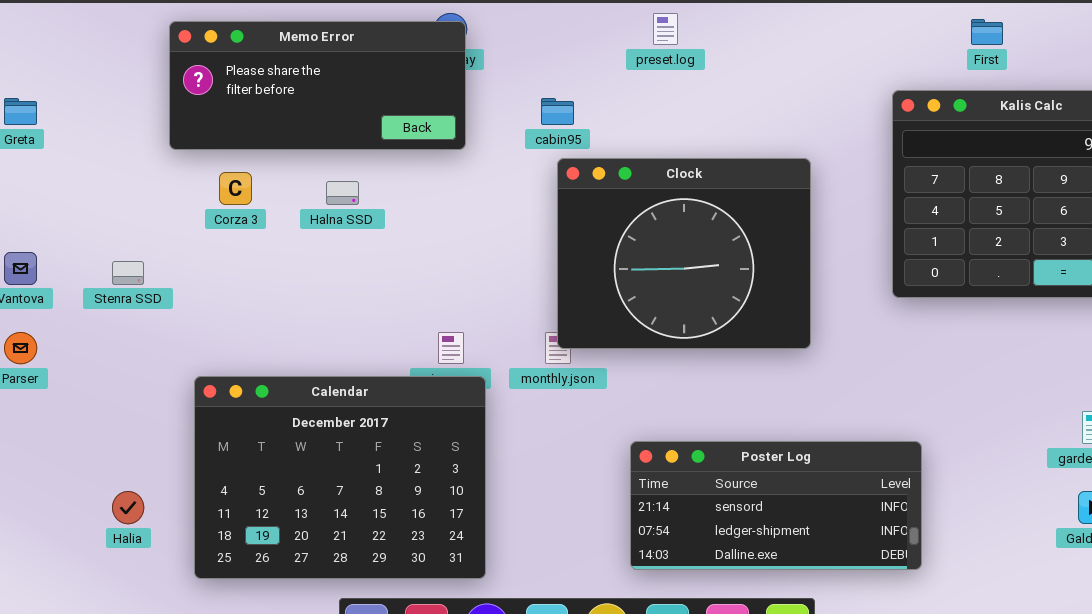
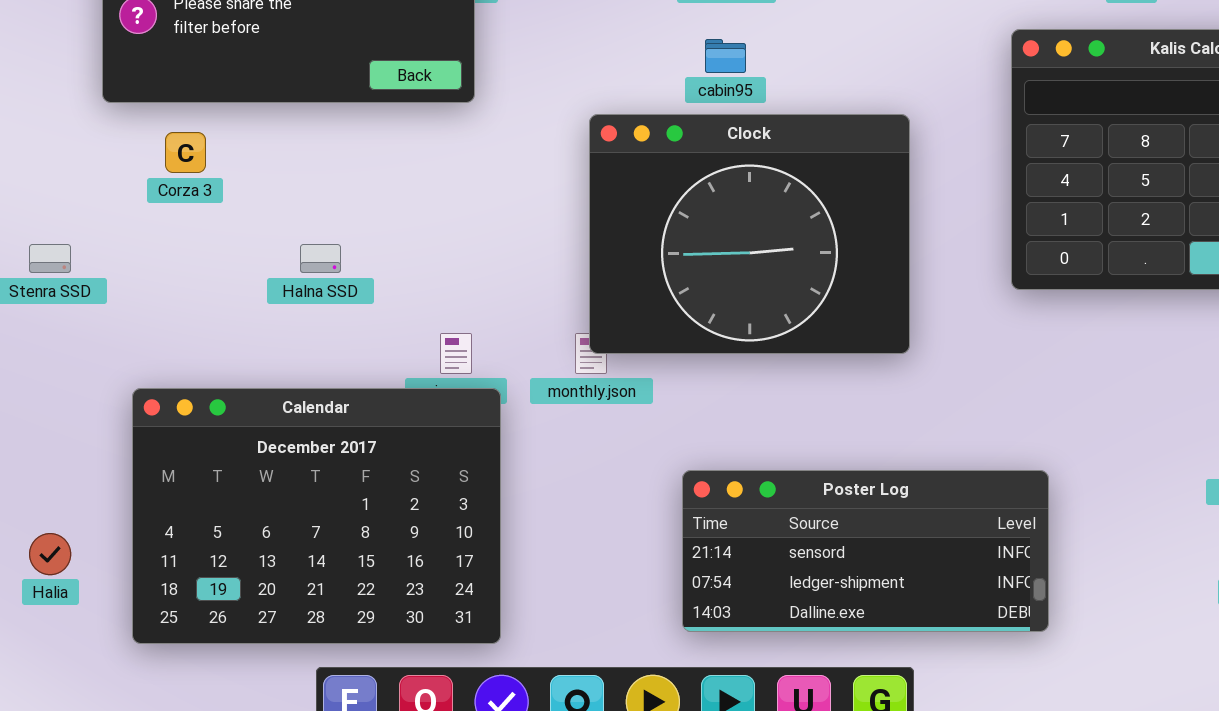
cabin95: [541,98,574,125] -> [705,39,746,73], moved
Halna SSD: [326,181,359,205] -> [300,244,341,273], moved

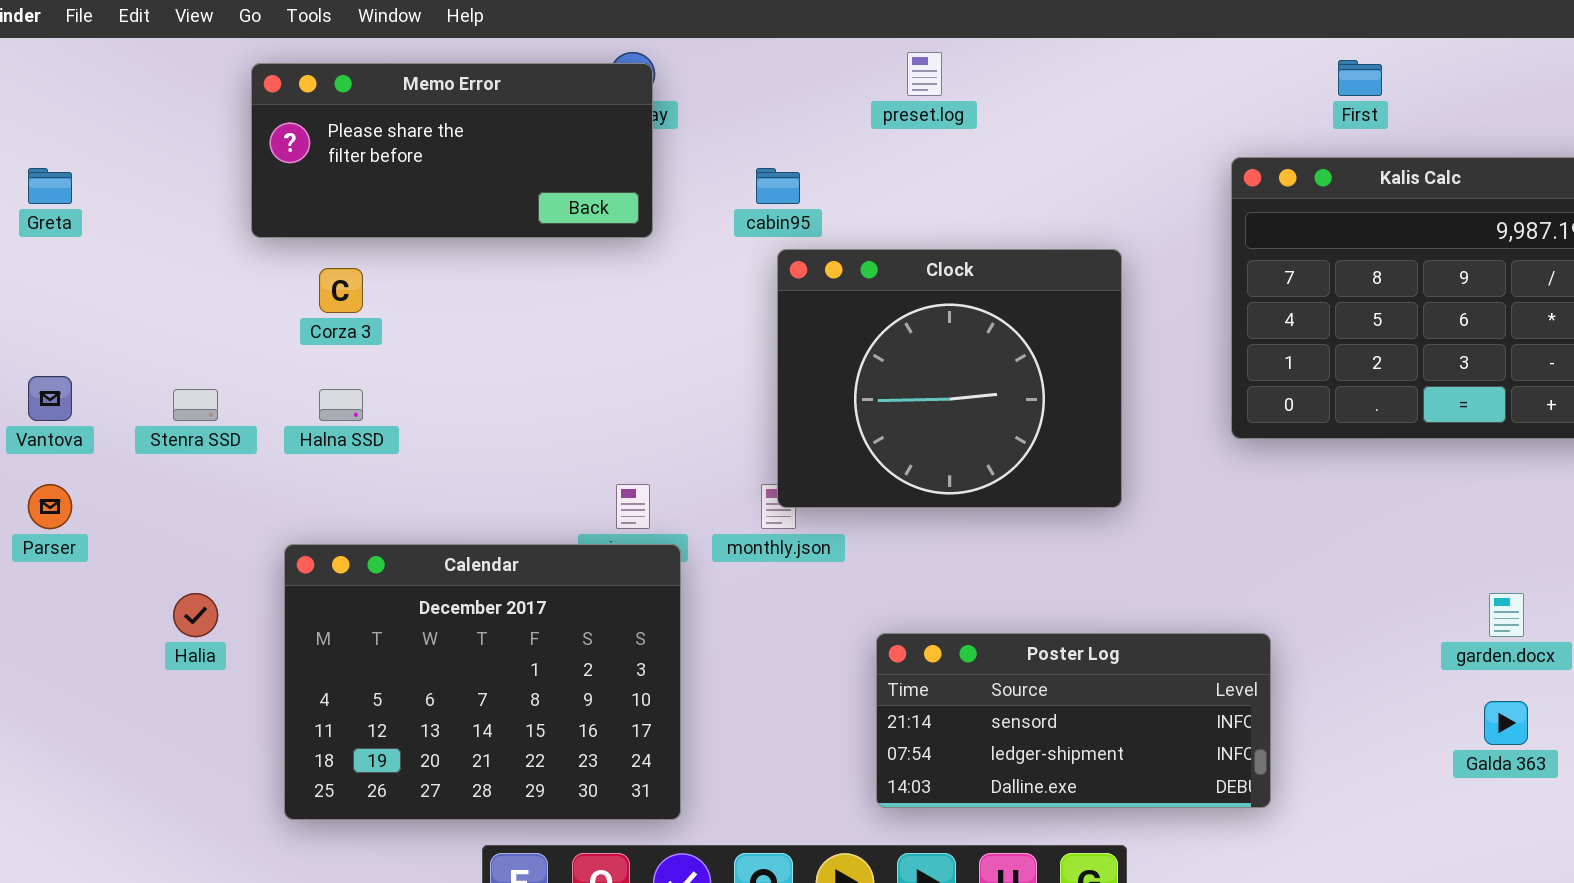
cabin95: [705,39,746,73] -> [756,168,800,204], moved
Halna SSD: [300,244,341,273] -> [319,389,363,421], moved
Halia: [29,533,71,575] -> [173,593,218,637], moved

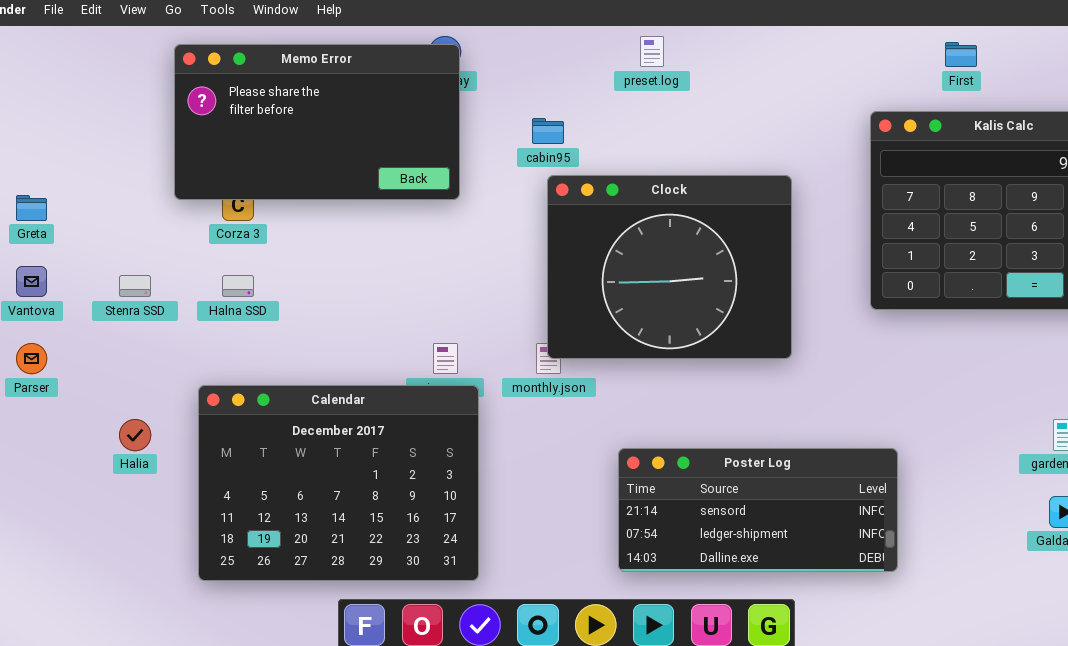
Memo Error: [251,63,653,238] -> [174,44,460,200], resized
Greta: [28,168,72,204] -> [16,195,47,221], moved

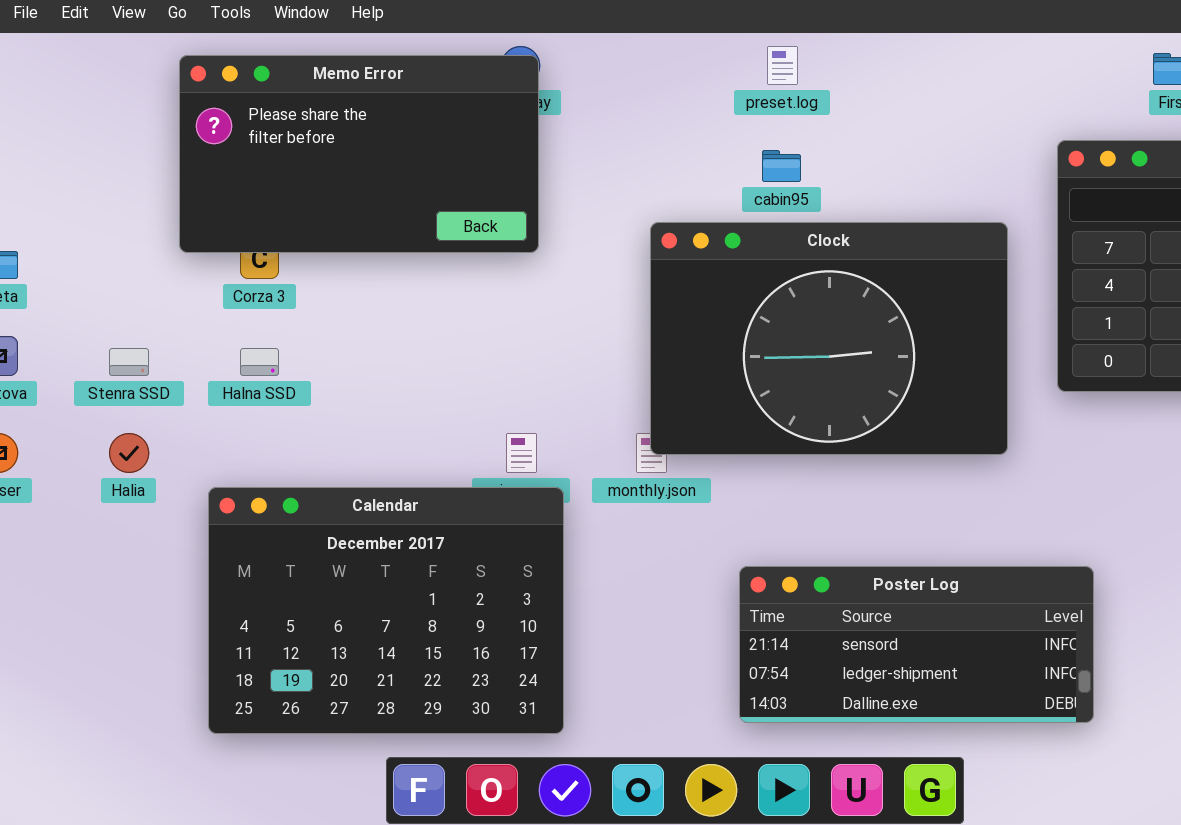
cabin95: [532,118,564,144] -> [762,150,801,182], moved
Clock: [547,175,792,359] -> [650,222,1008,455], resized
Halia: [119,419,151,451] -> [109,433,149,473], moved

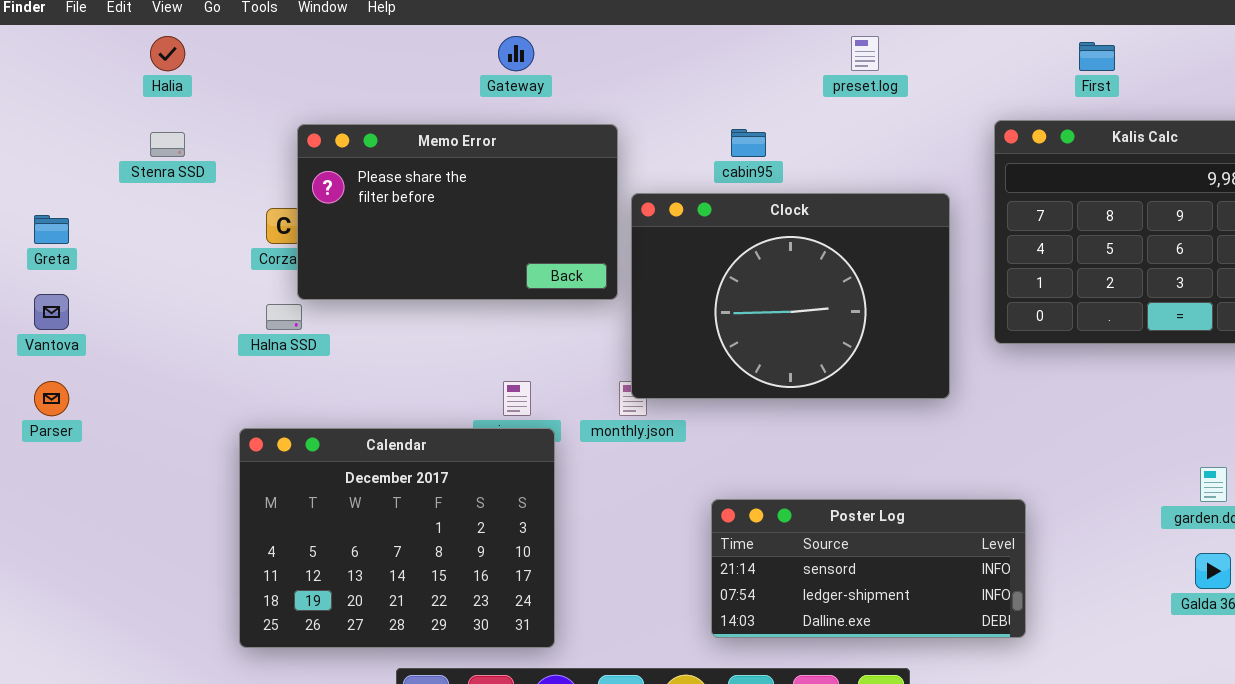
preset.log: [767,46,798,85] -> [851,36,879,71], moved
Memo Error: [179,55,539,253] -> [297,124,618,300], moved
Stenra SSD: [109,348,149,376] -> [150,132,185,157], moved
Halia: [109,433,149,473] -> [150,36,185,71], moved

